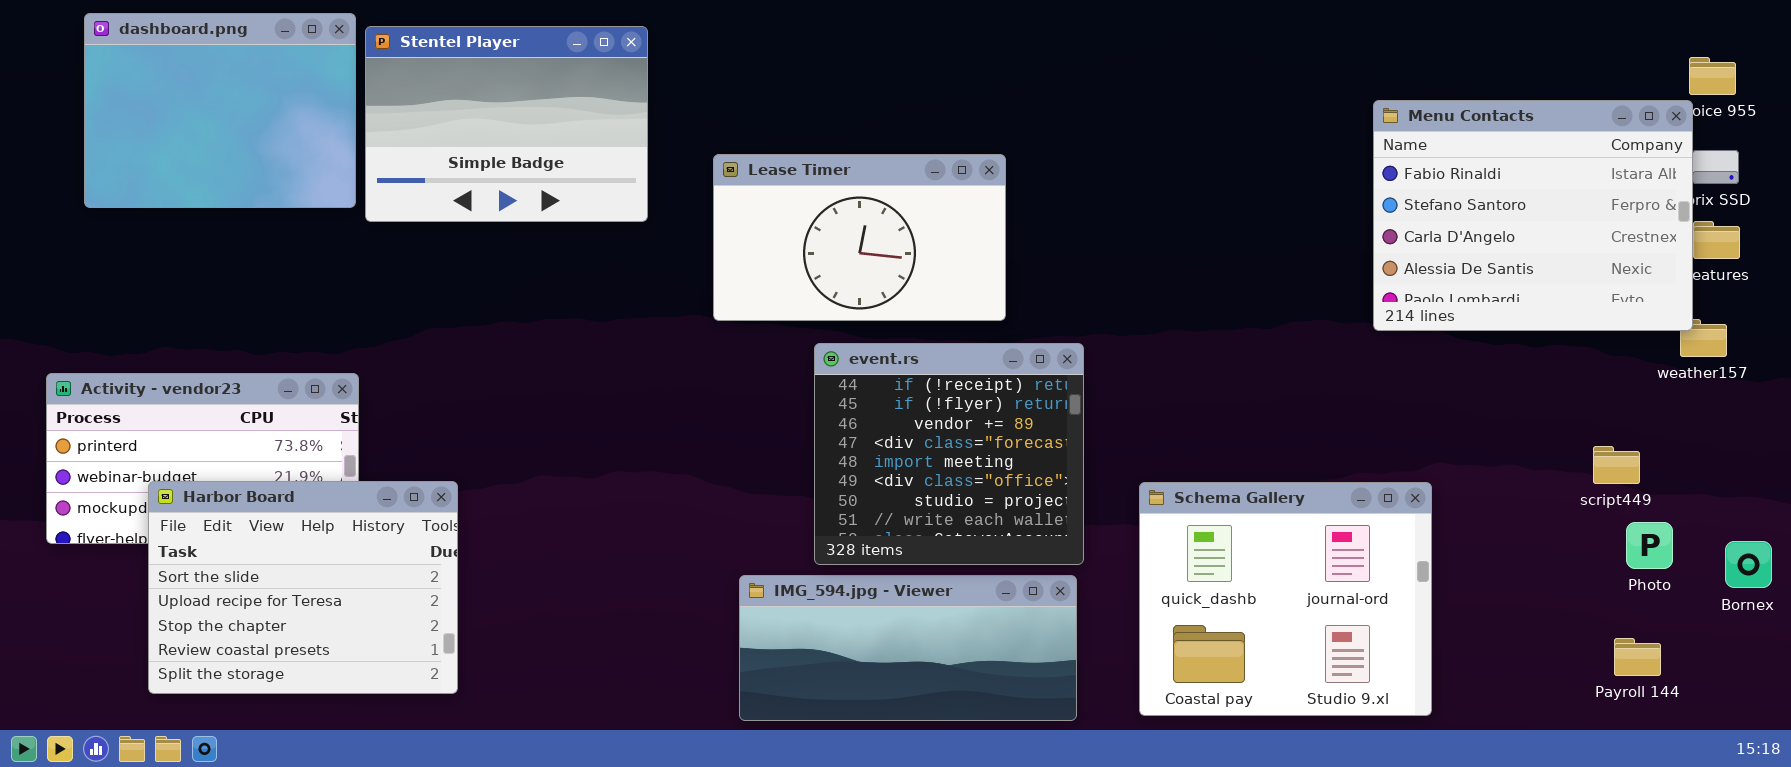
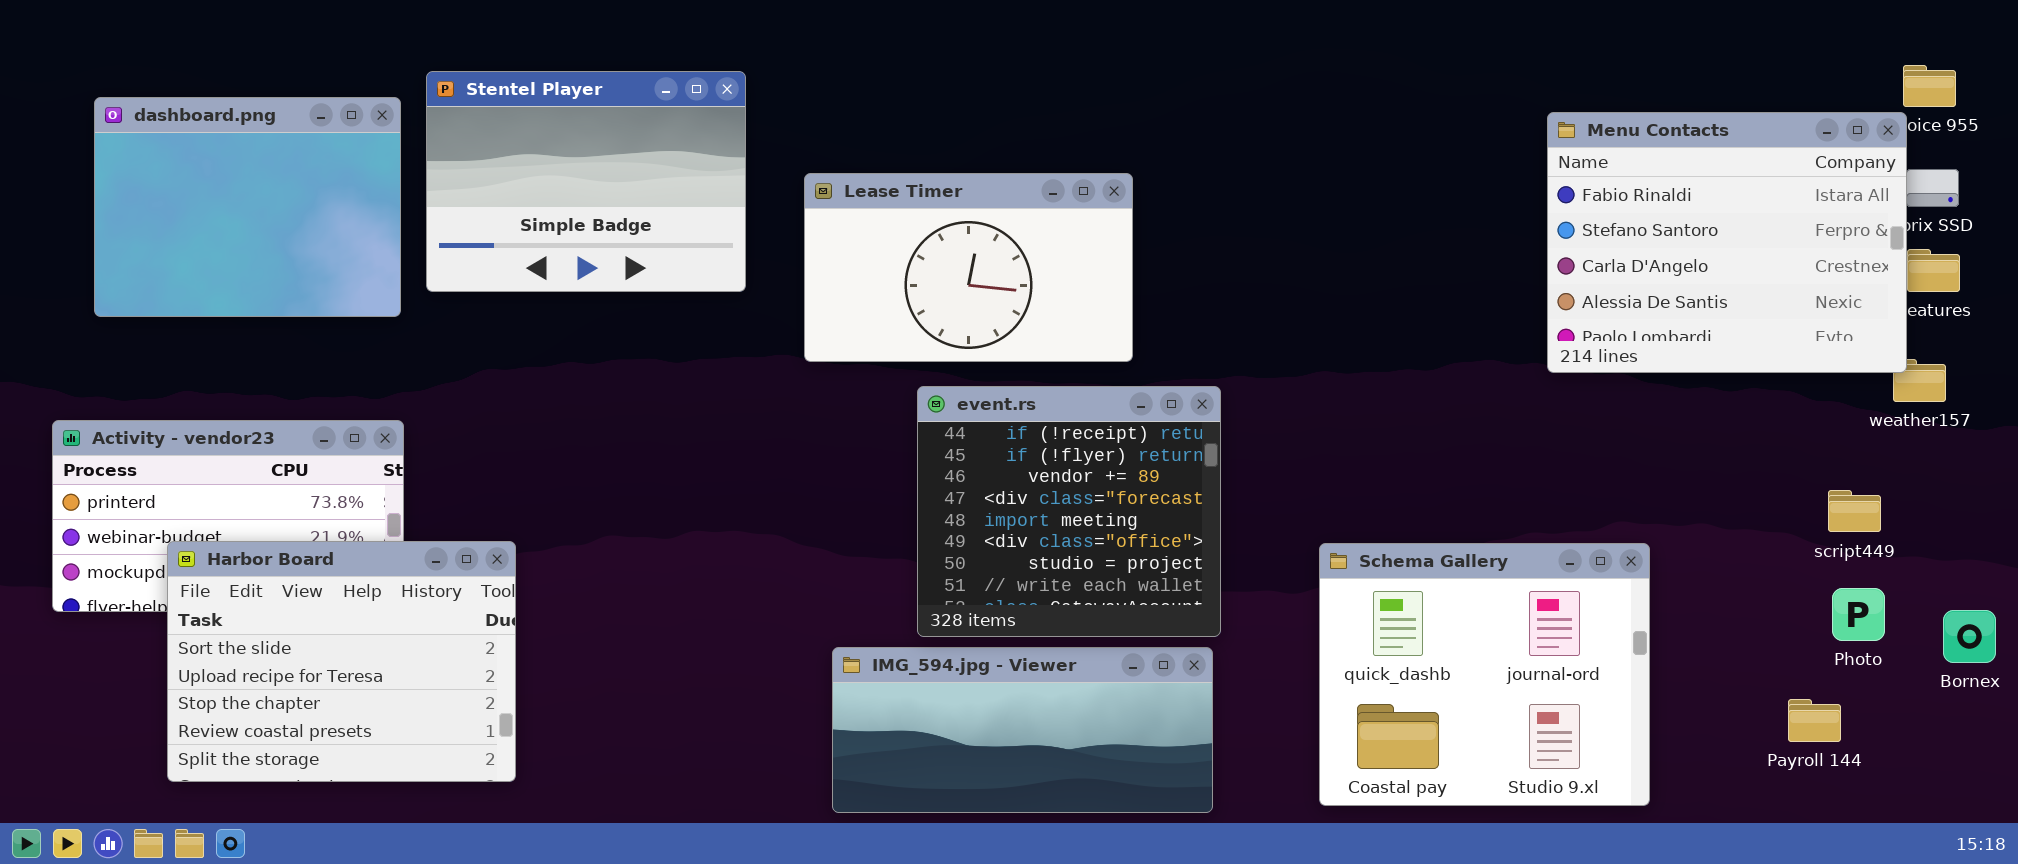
dashboard.png: [84,13,356,208] -> [94,97,401,317], moved
Stentel Player: [365,26,648,222] -> [426,71,746,292], moved
script449: [1593,446,1640,484] -> [1828,490,1881,532], moved
Schema Gallery: [1139,482,1432,716] -> [1319,543,1650,806], moved
Payroll 144: [1614,638,1661,676] -> [1788,699,1841,742], moved

